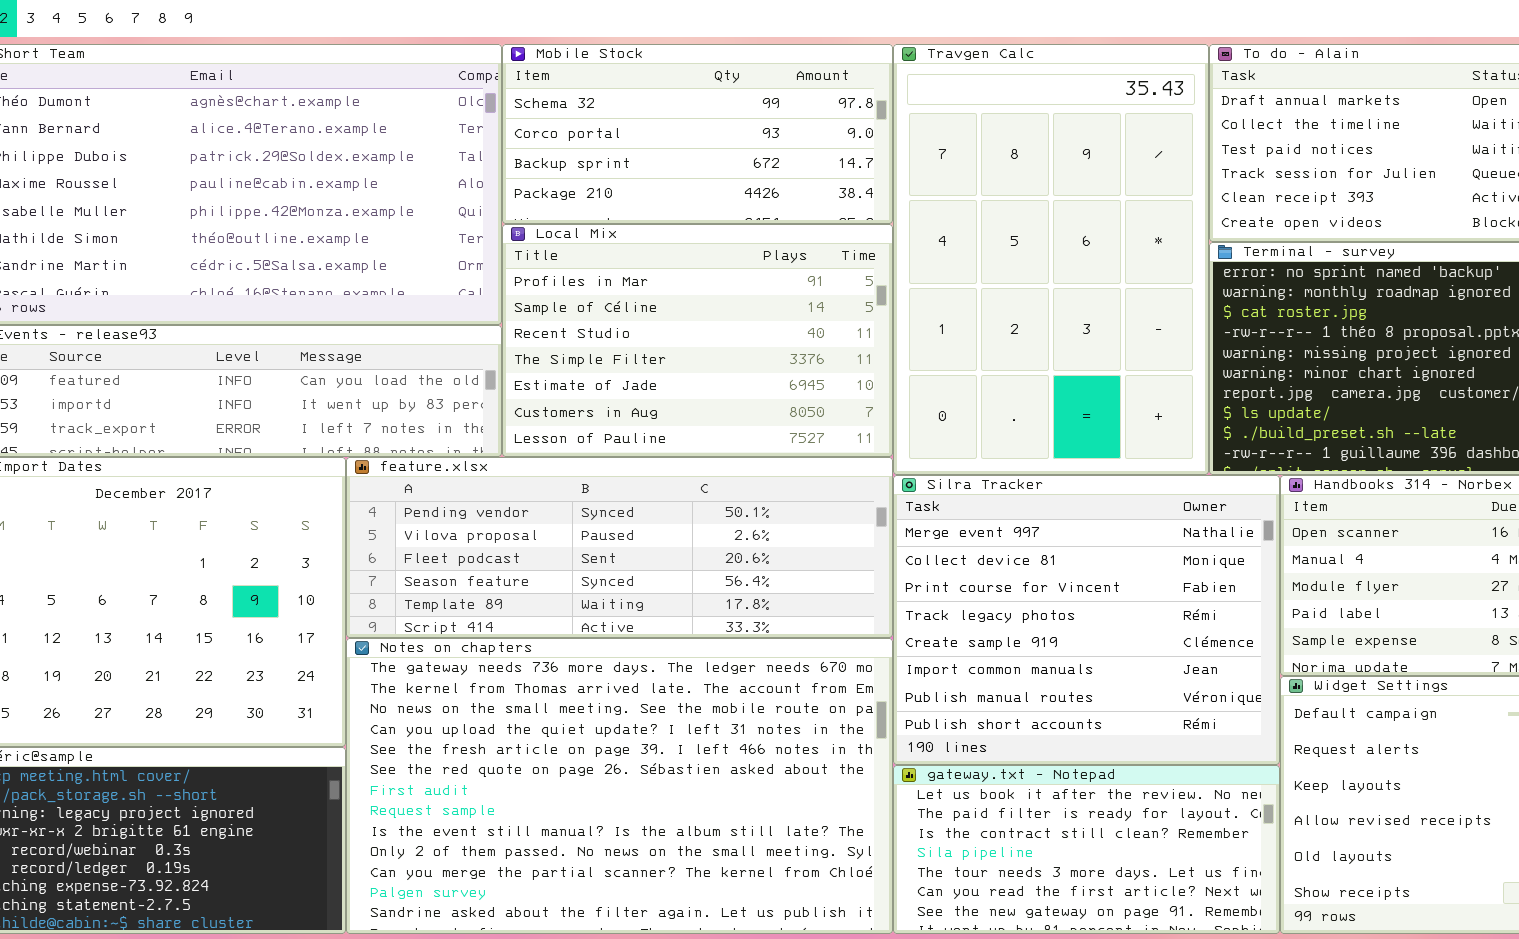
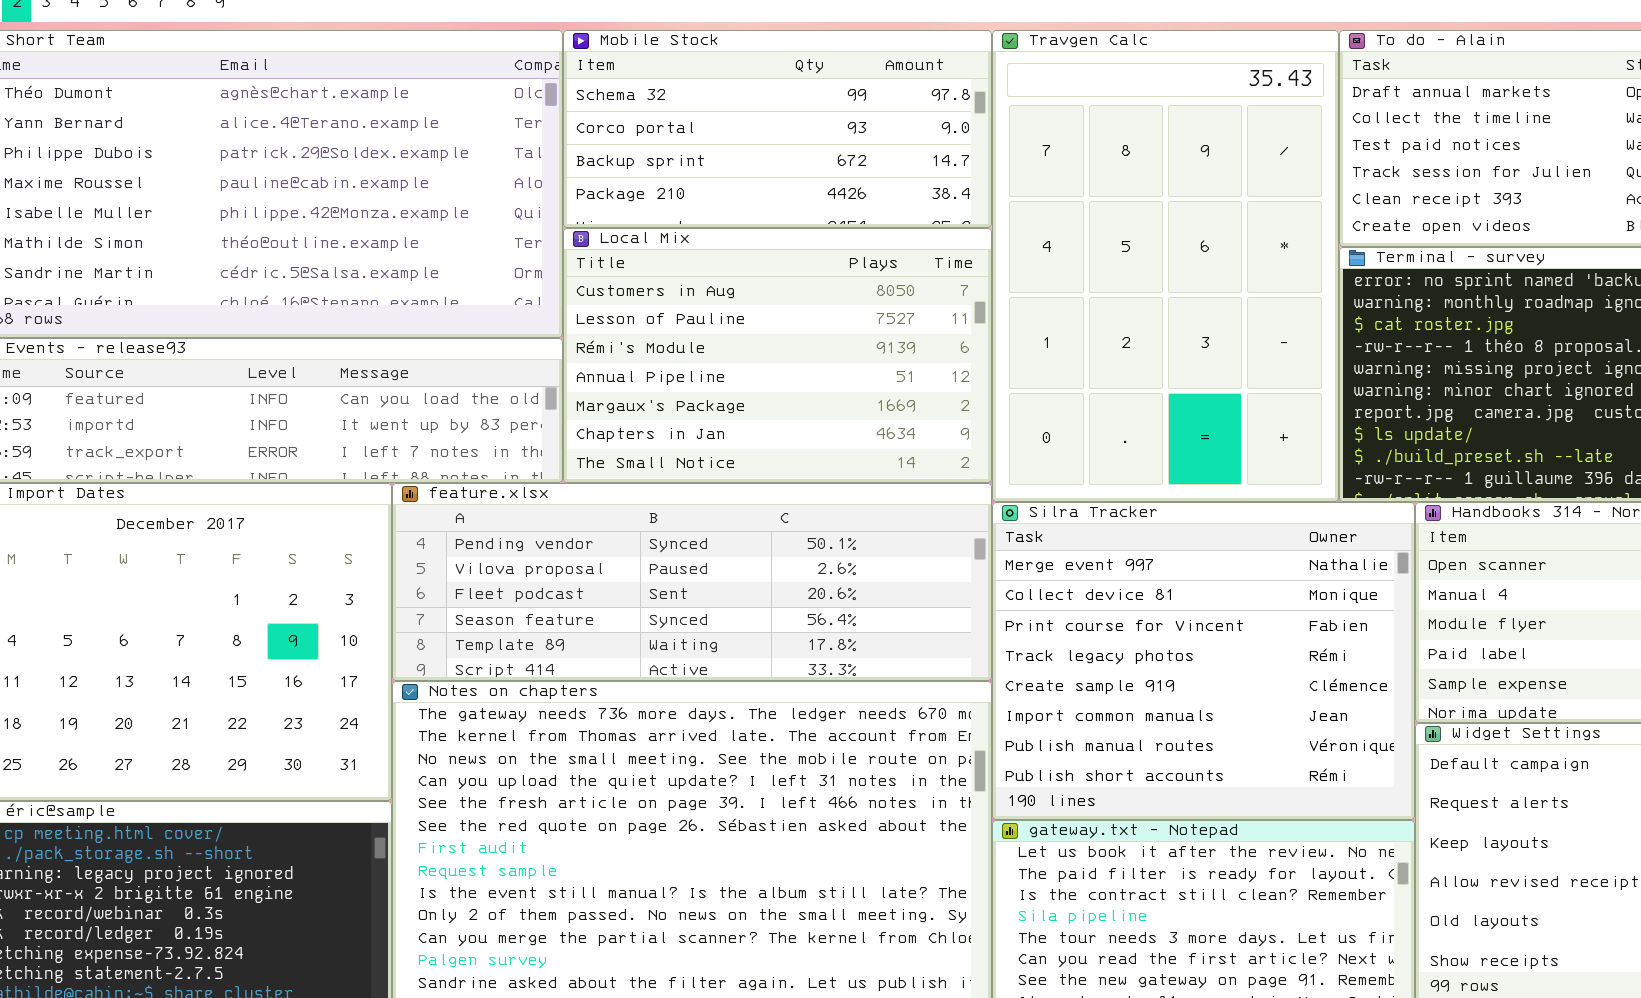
Local Mix: [502,224,893,457] -> [563,228,992,483], scrolled down 5 rows

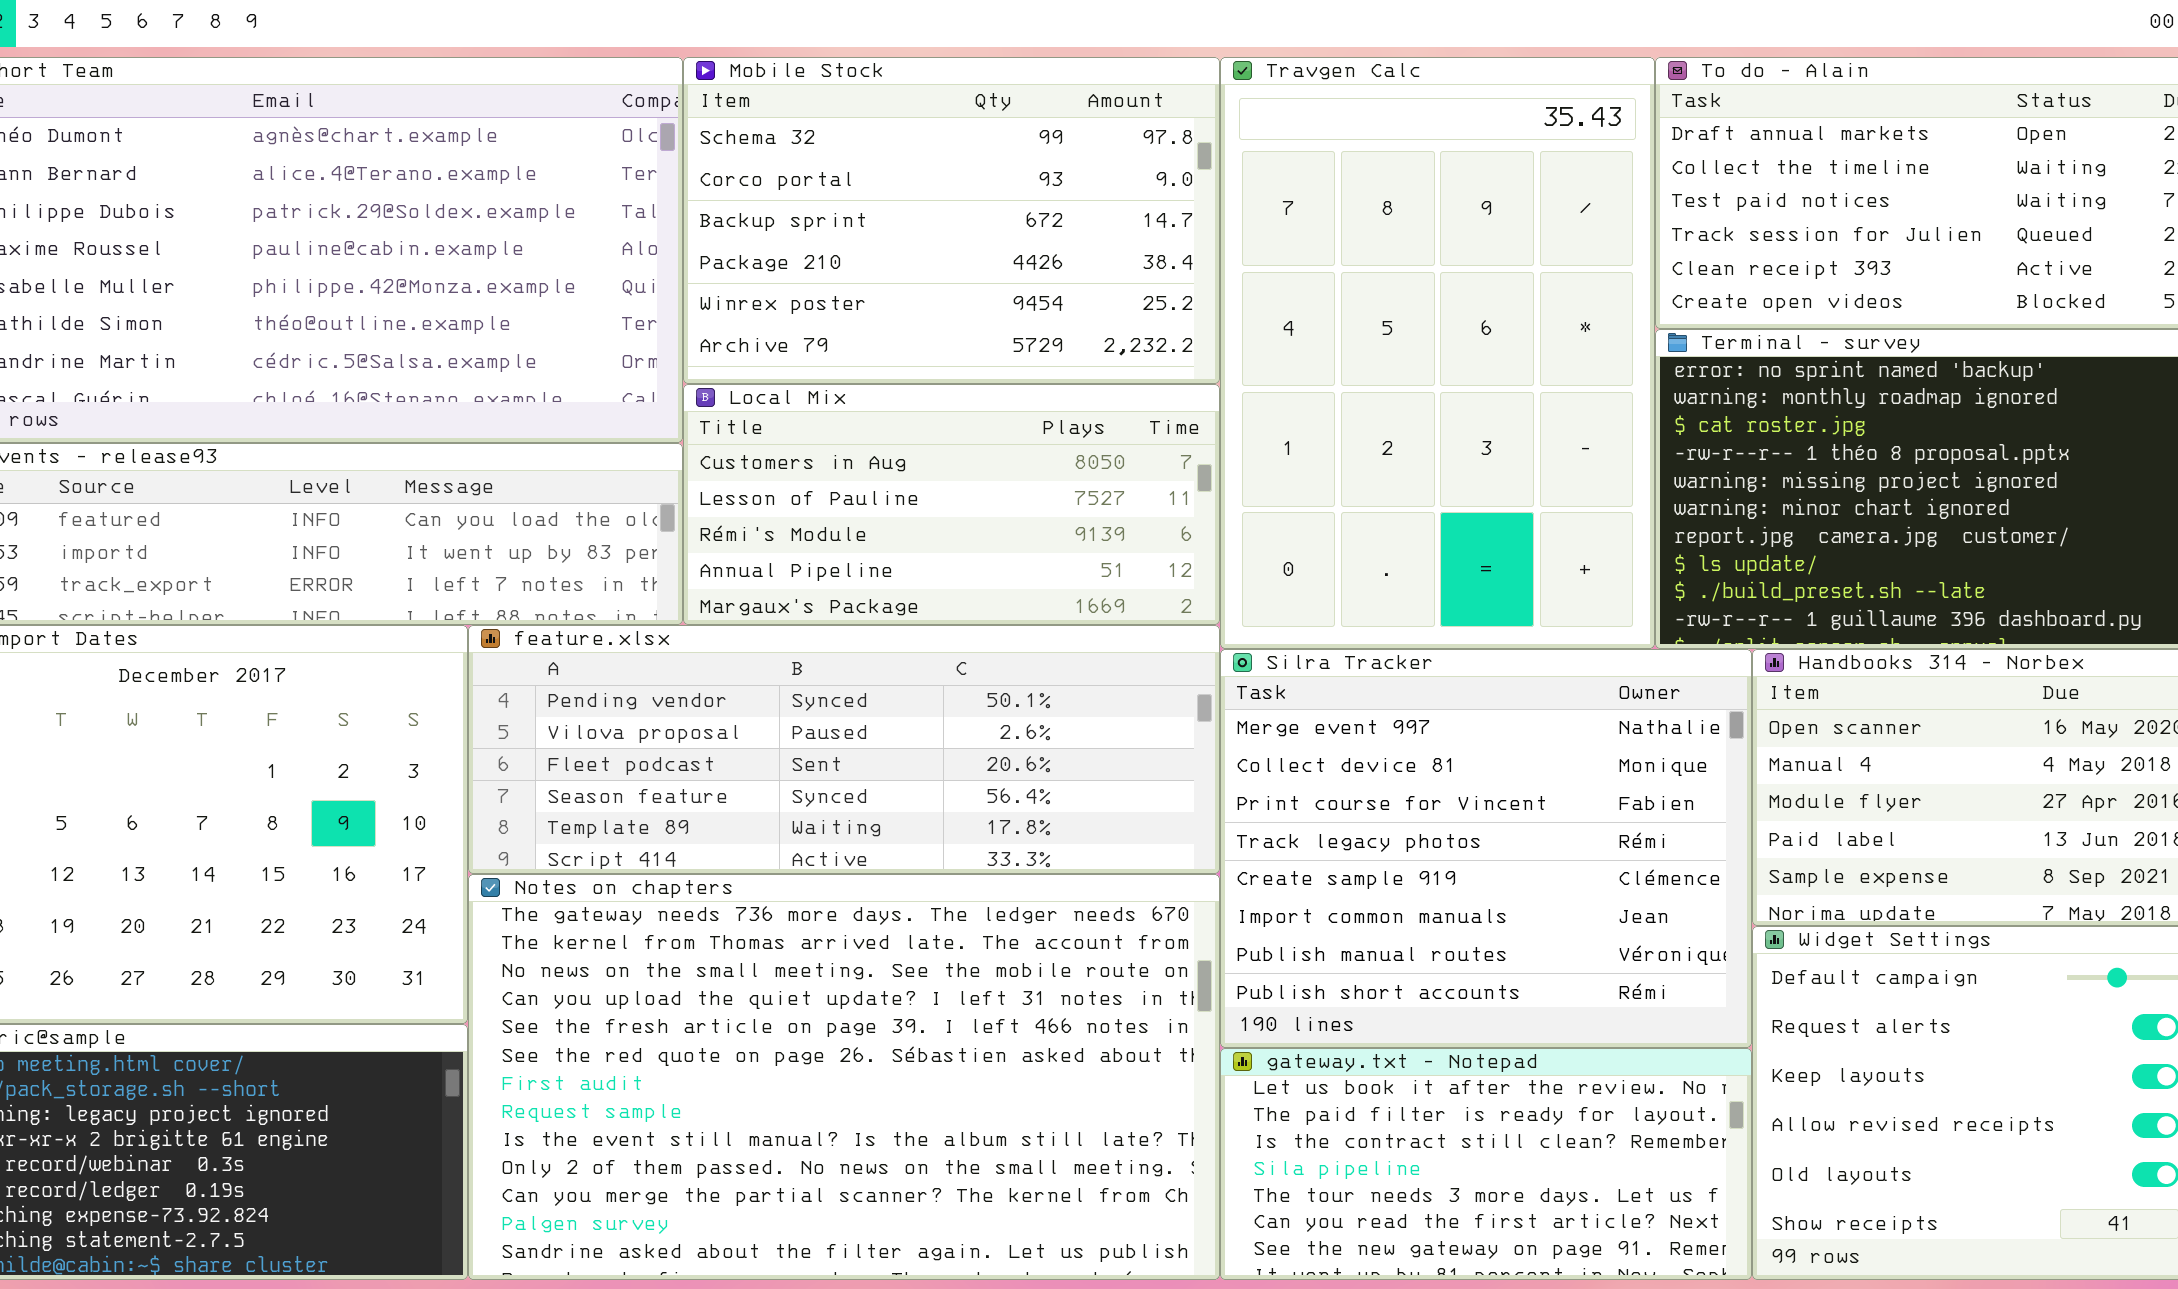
Mobile Stock: [563,30,992,228] -> [683,57,1220,384], resized
Local Mix: [563,228,992,483] -> [683,384,1220,625], resized

